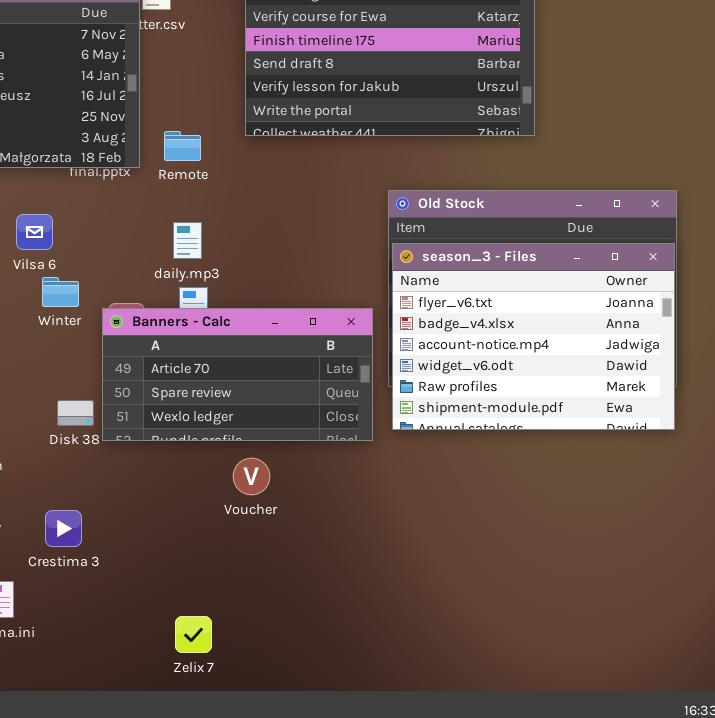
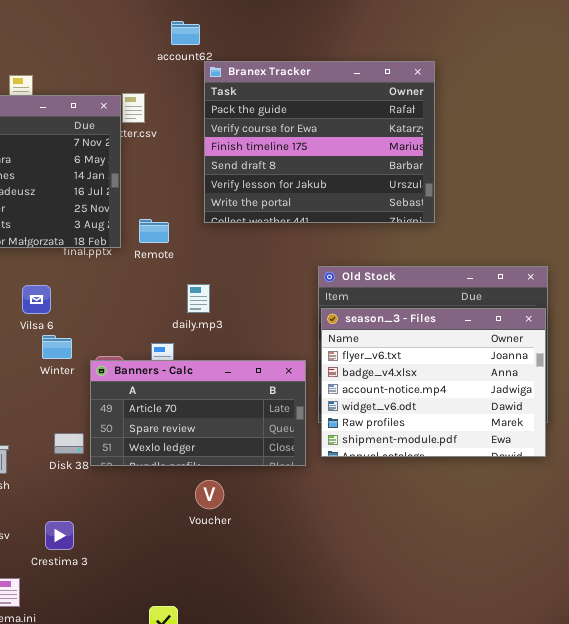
daily.mp3: [173,222,202,259] -> [187,284,210,313], moved

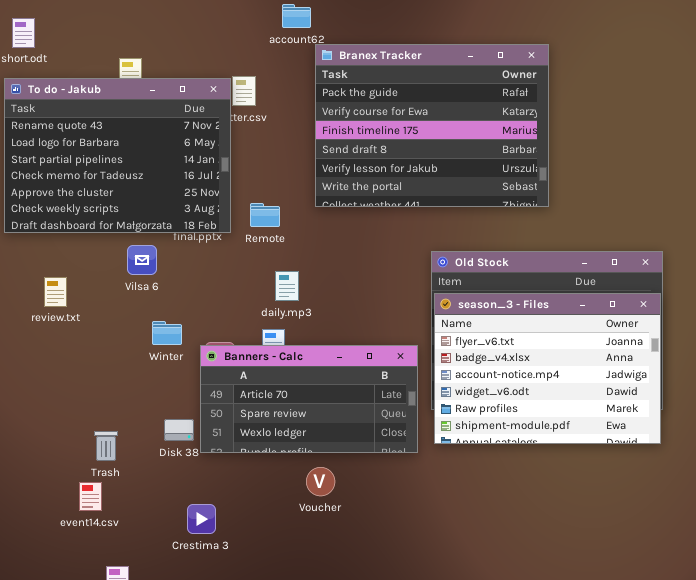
daily.mp3: [187,284,210,313] -> [275,271,299,301], moved
Vilsa 6: [22,285,51,314] -> [127,245,157,275], moved
Crestima 3: [45,521,74,550] -> [187,504,216,534], moved

